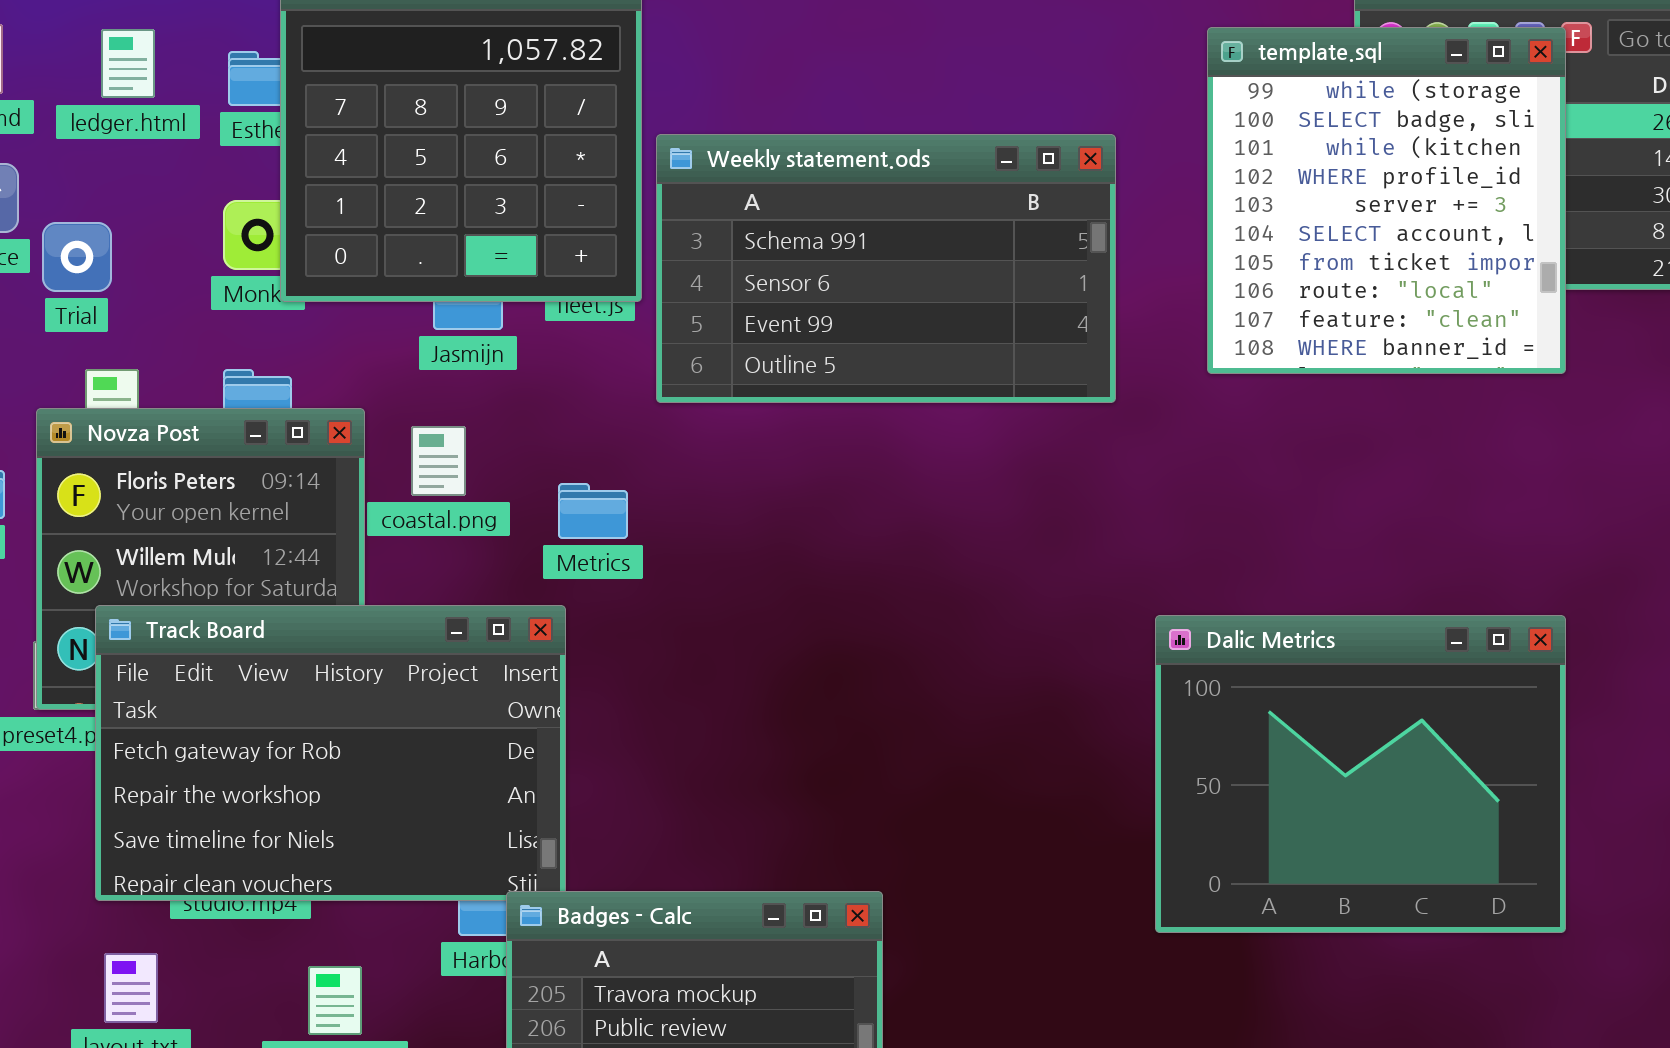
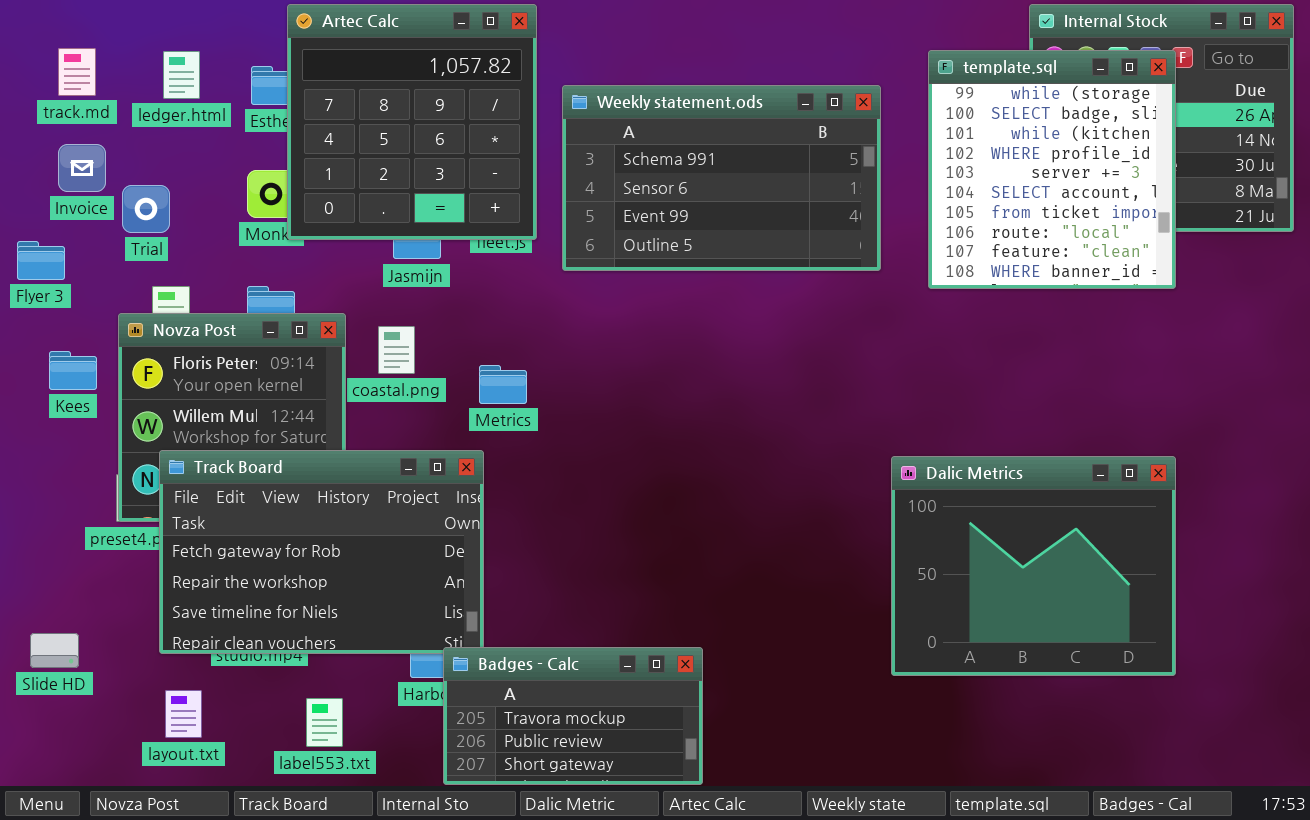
Weekly statement.ods: [656,134,1116,403] -> [562,85,881,271], moved

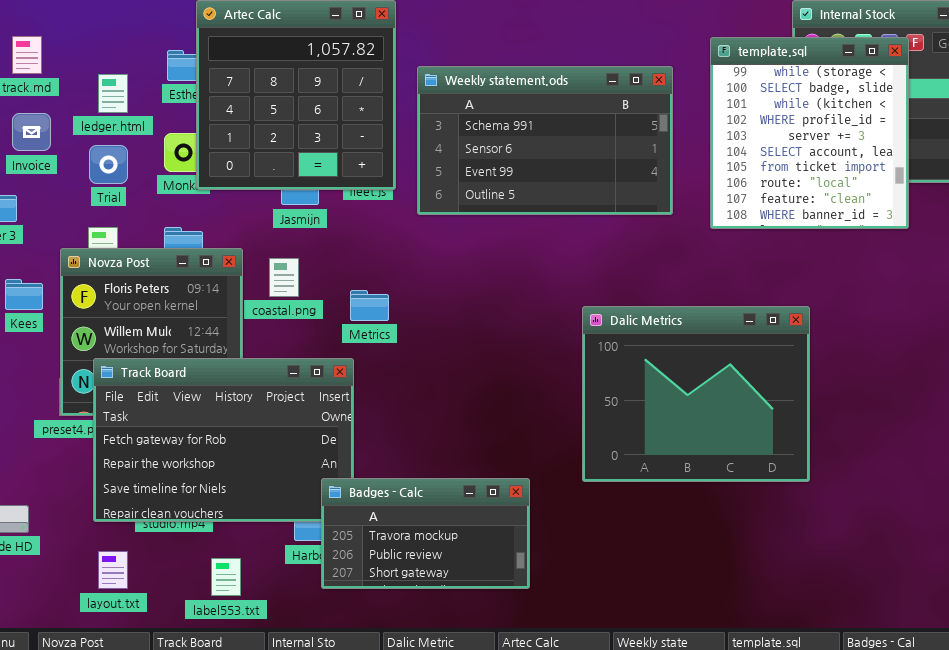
ledger.html: [163,51,200,99] -> [98,74,128,113], moved
Trial: [122,185,170,233] -> [89,145,128,184], moved
Dalic Metrics: [891,456,1176,676] -> [582,306,810,482], moved
Badges - Calc: [443,647,703,785] -> [321,478,530,589], moved

